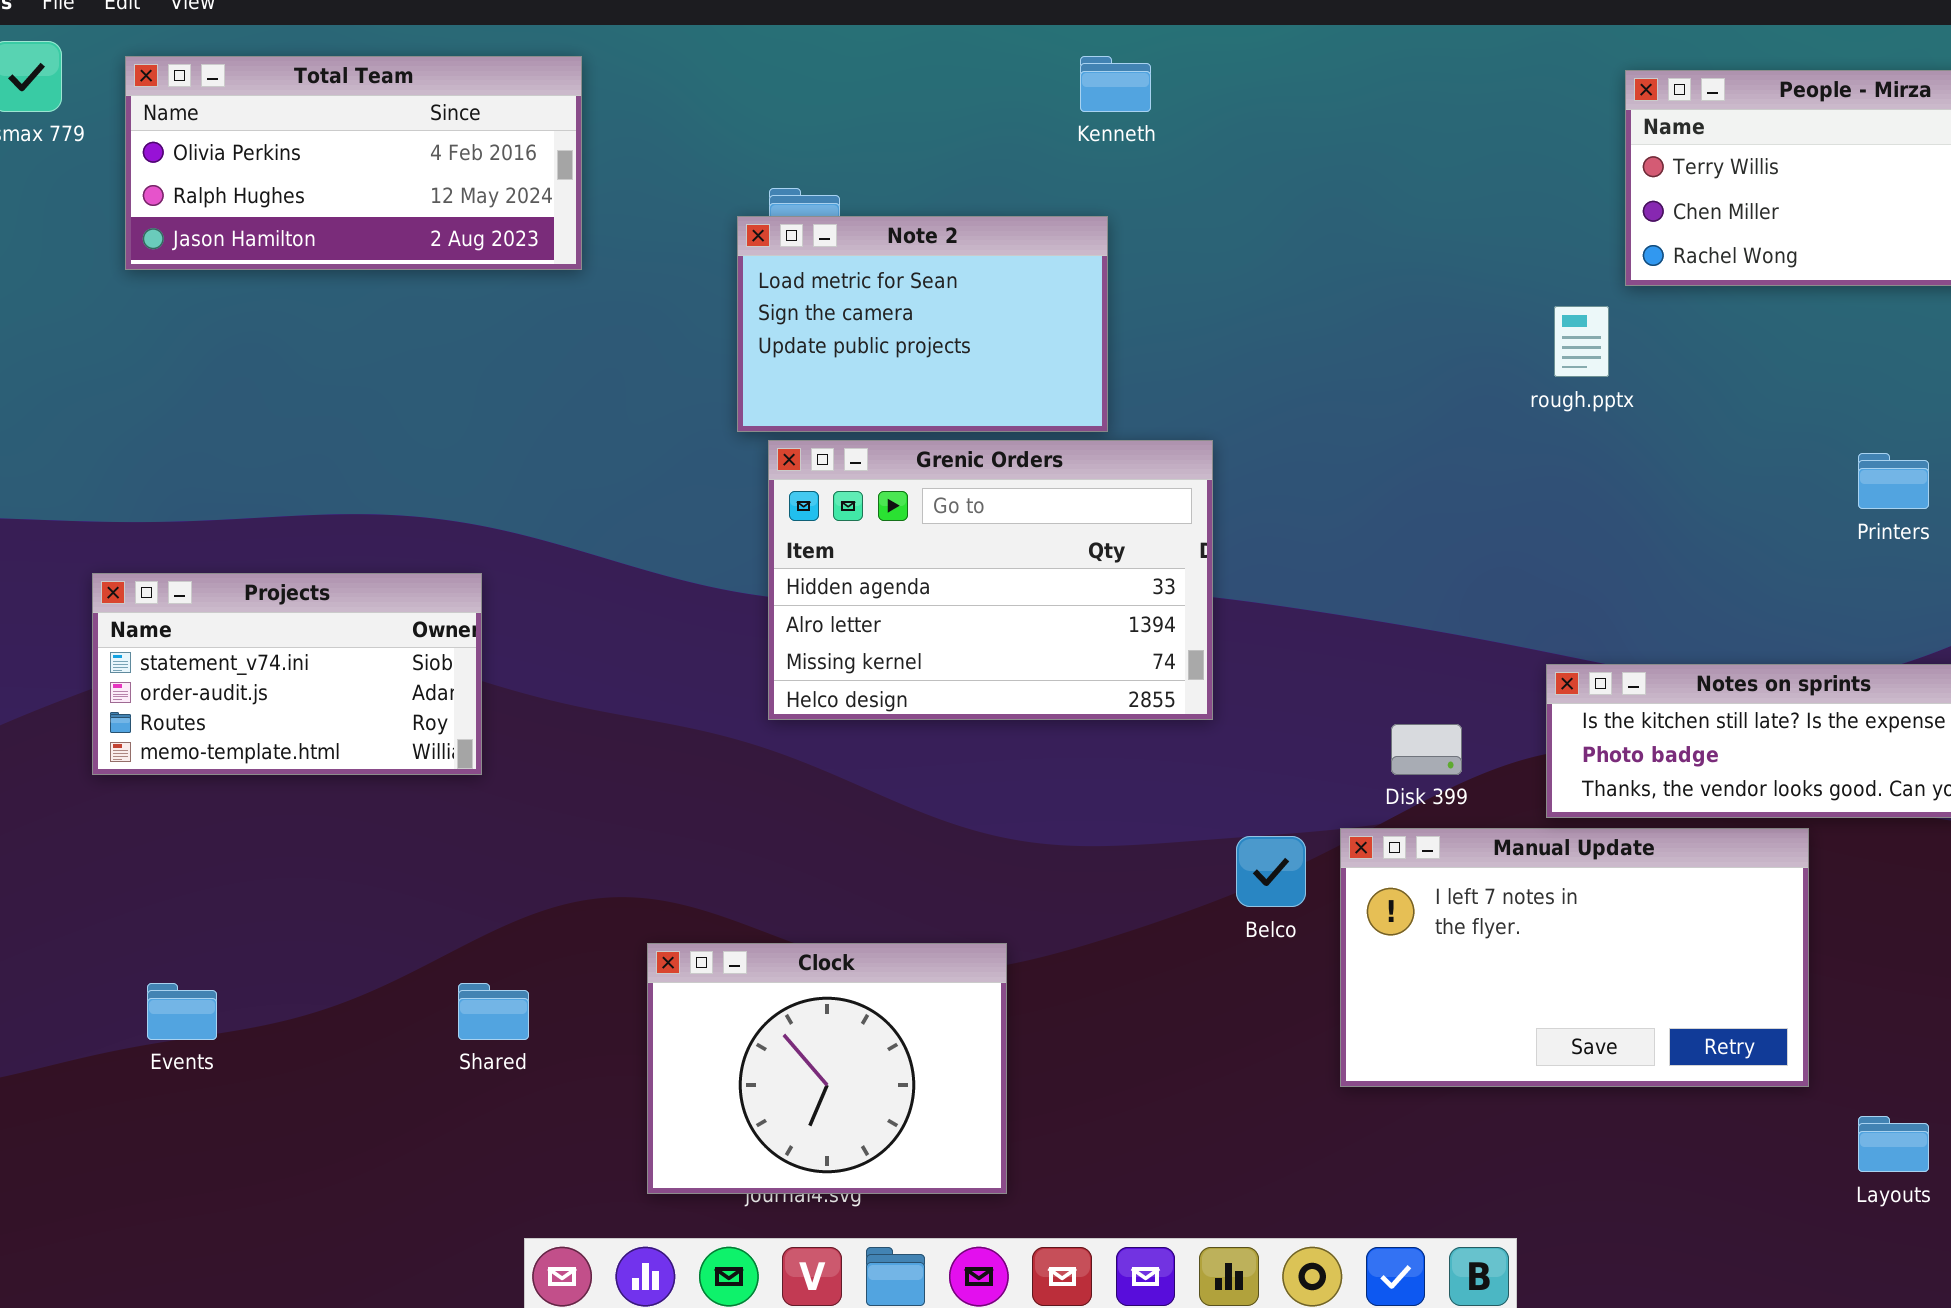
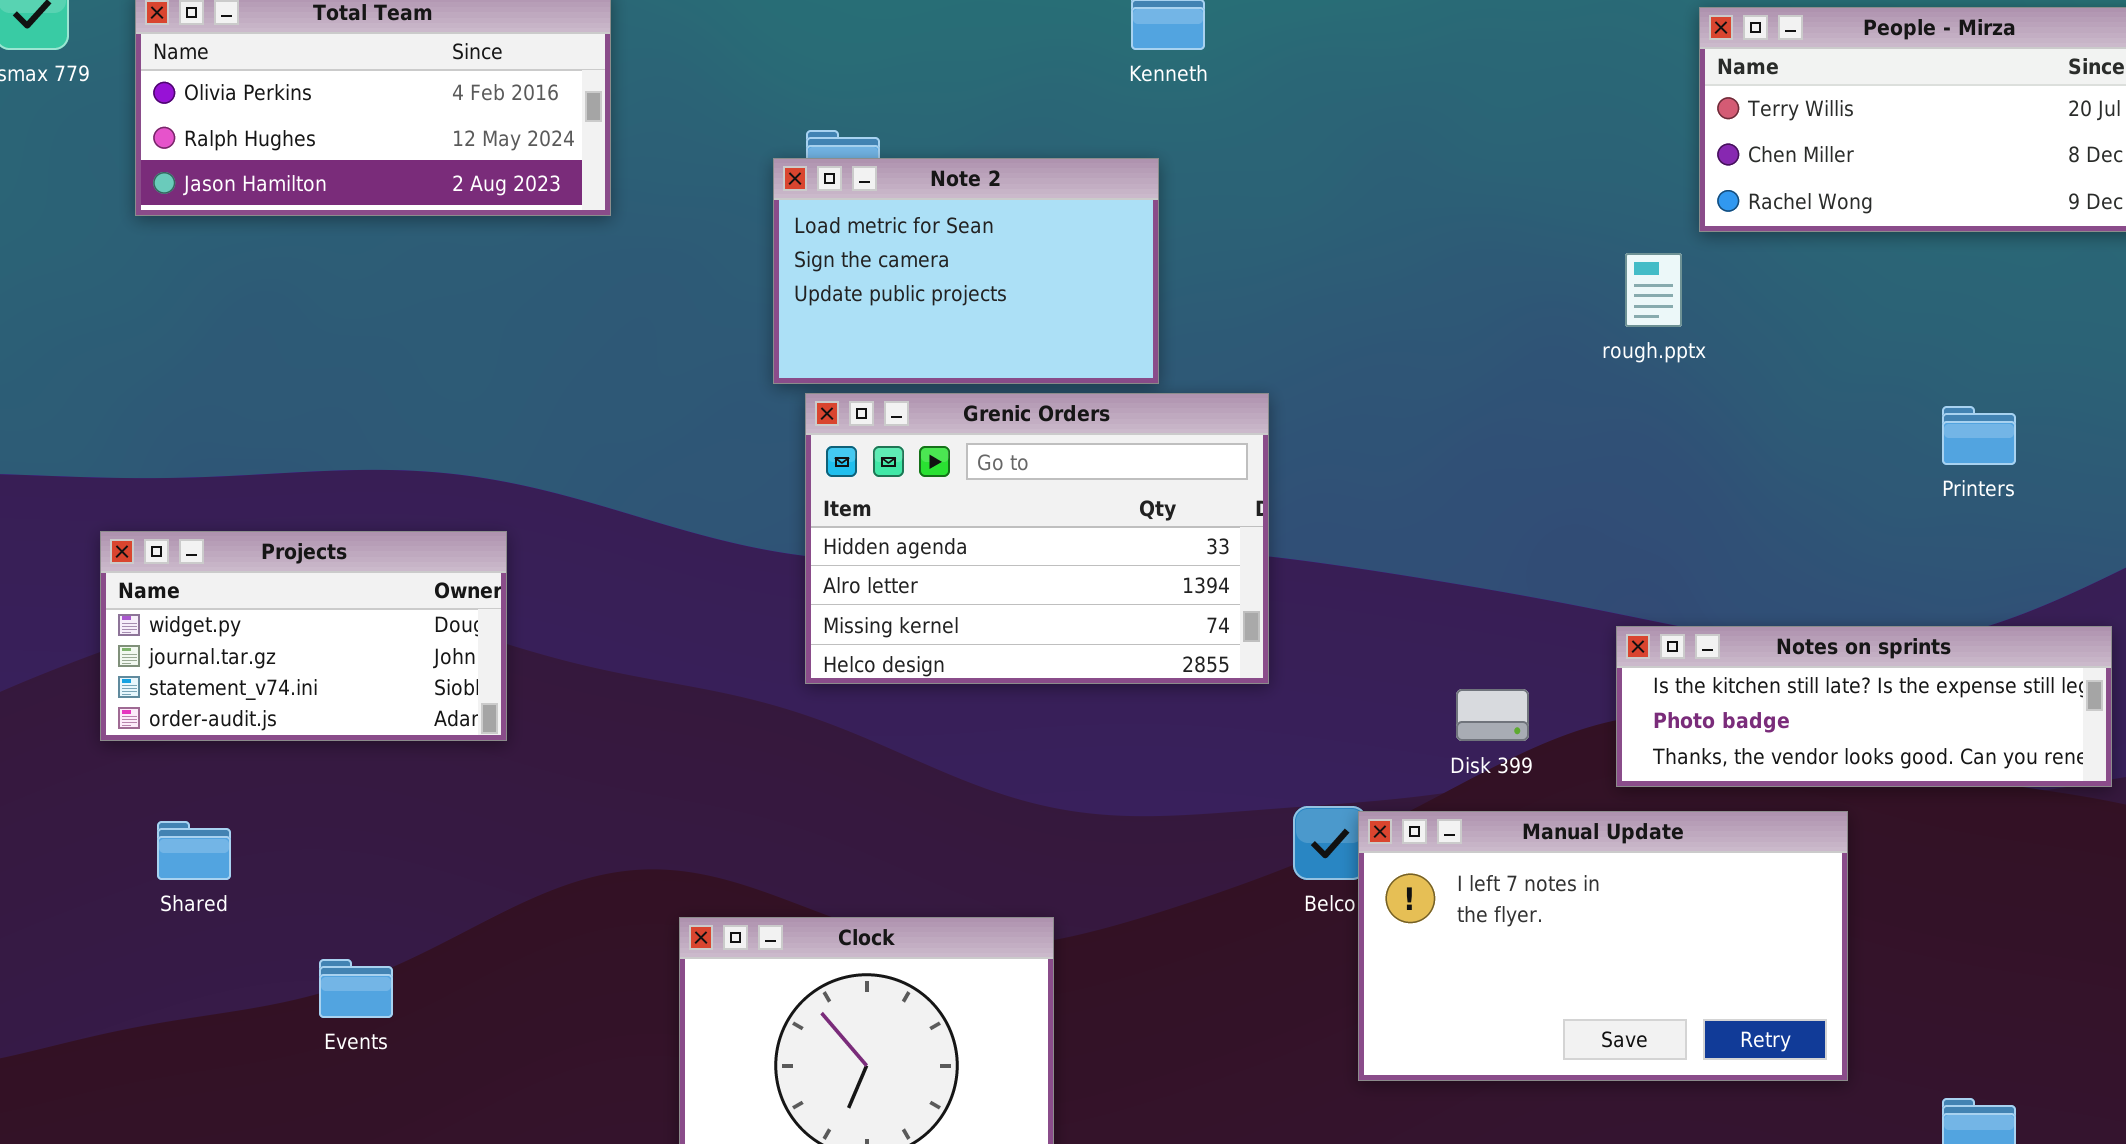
Projects: [92,573,482,775] -> [100,531,507,741], scrolled up 2 rows
Manual Update: [1340,828,1809,1087] -> [1358,811,1848,1081], moved
Events: [147,983,217,1040] -> [319,959,393,1018], moved
Shared: [458,983,529,1040] -> [157,821,231,880], moved

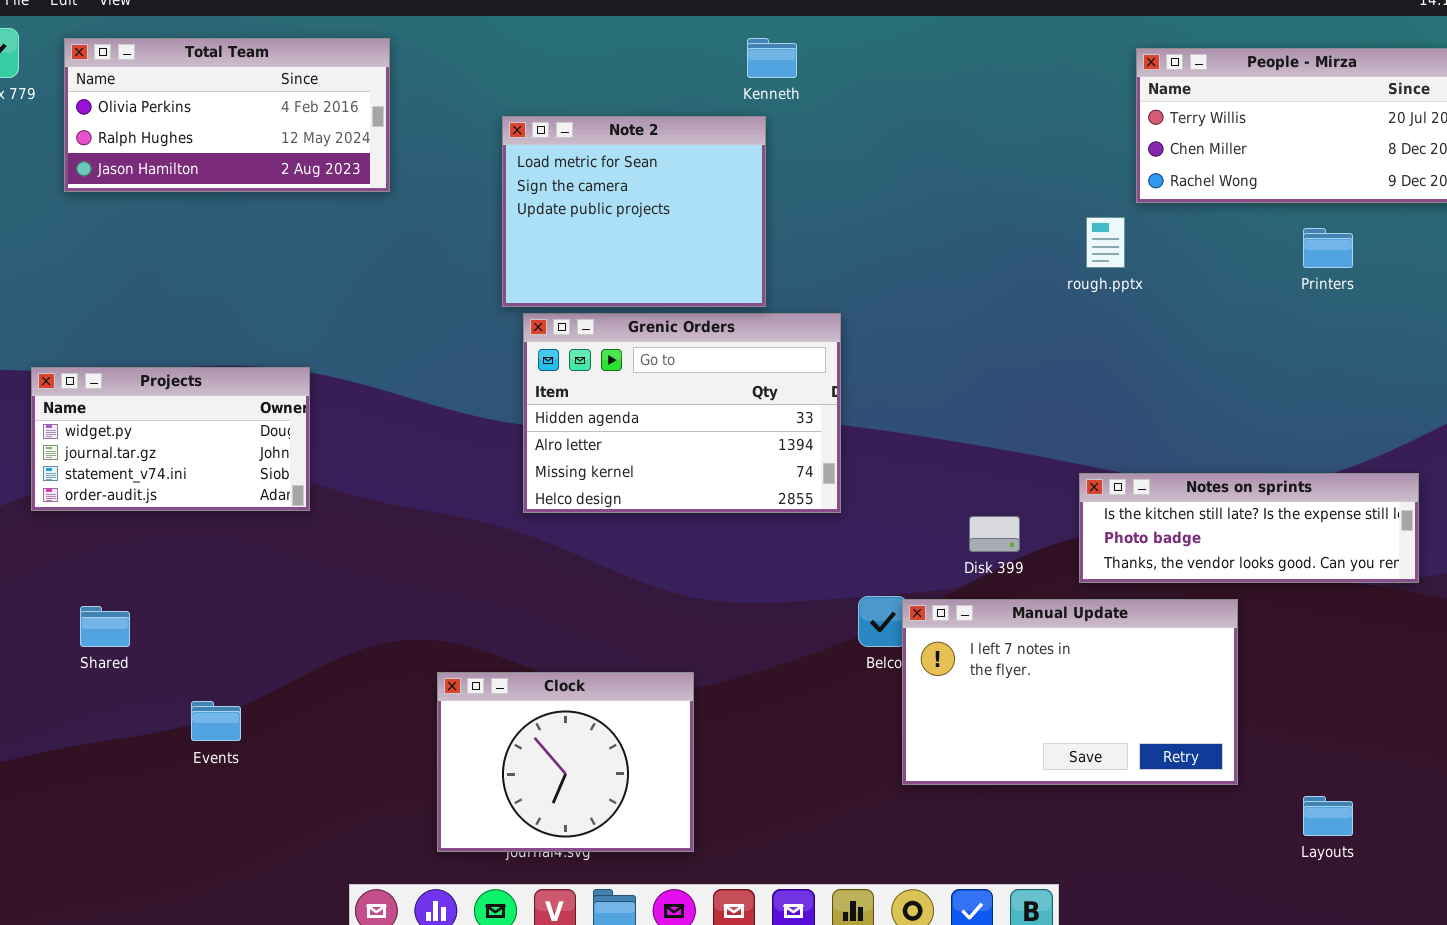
Note 2: [773,158,1159,384] -> [502,116,766,307], resized
Printers: [1942,406,2016,465] -> [1303,228,1353,268], moved
Projects: [100,531,507,741] -> [31,367,310,511], moved

